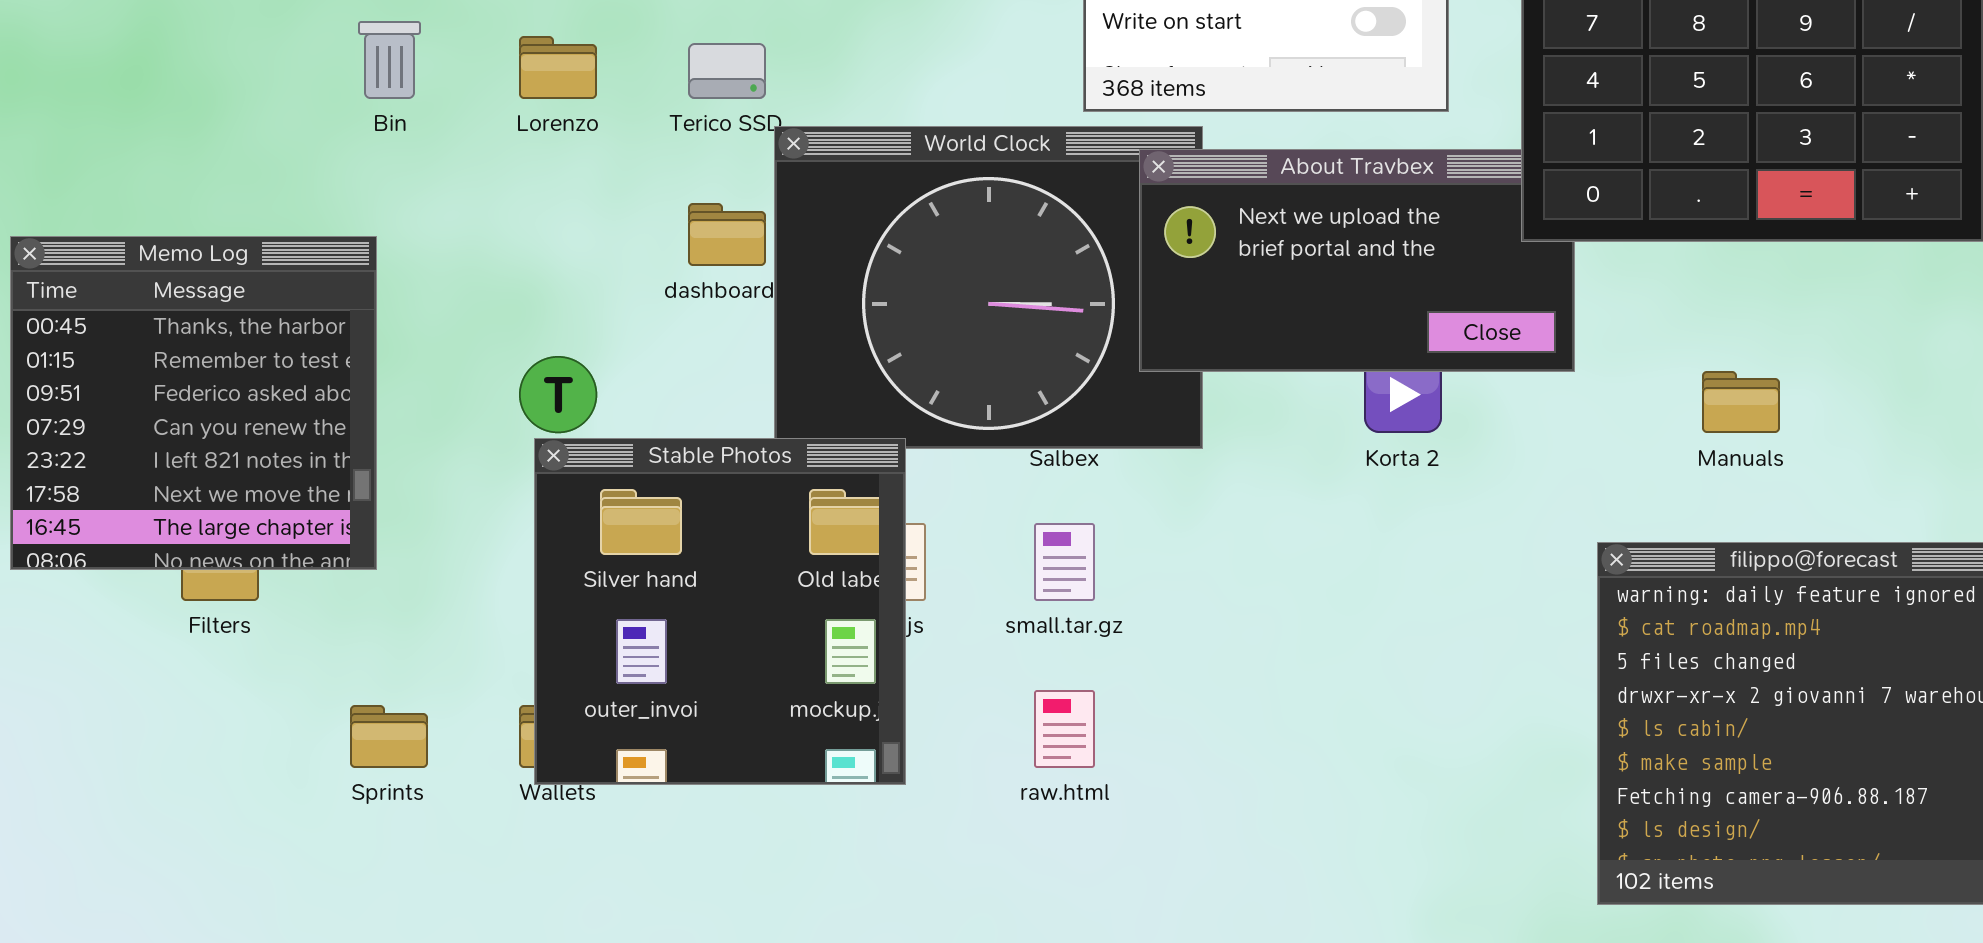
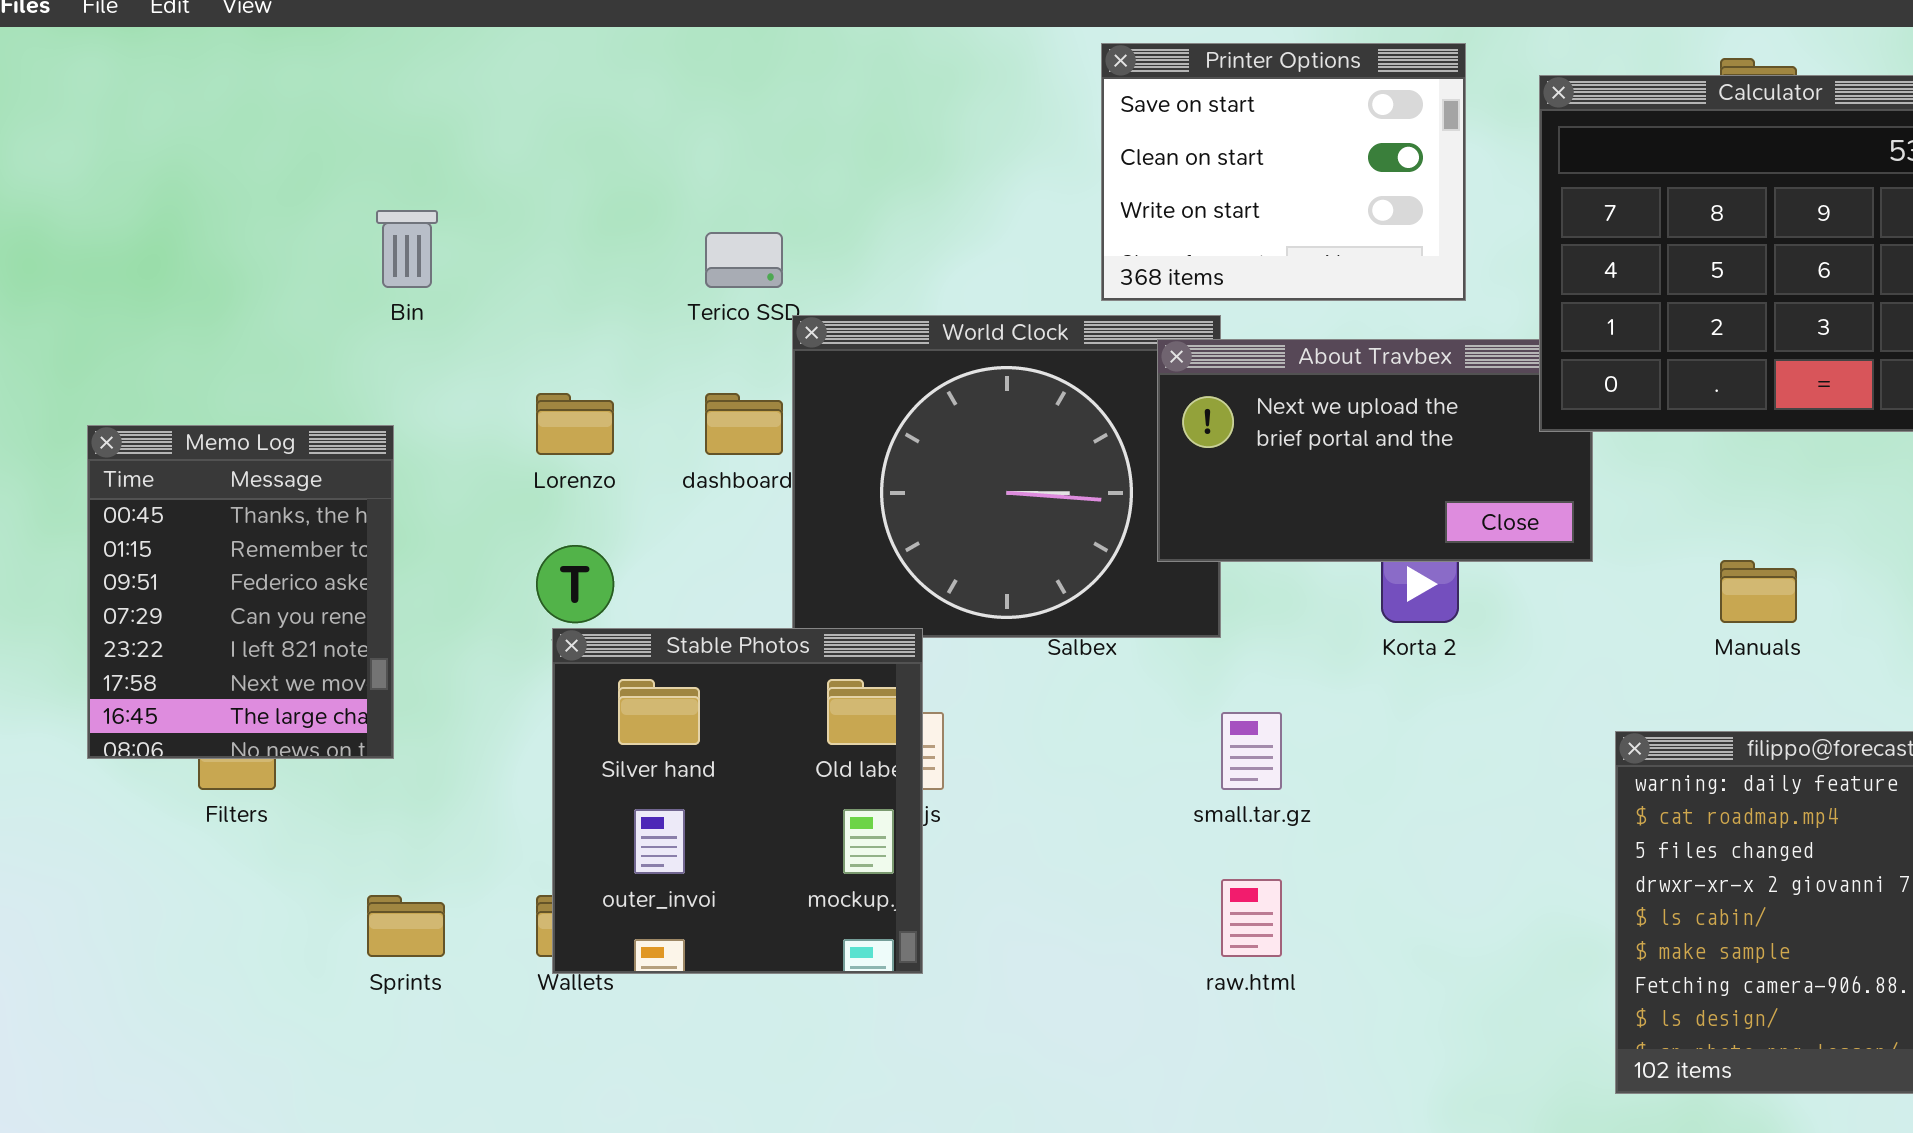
Lorenzo: [519,36,597,99] -> [536,393,614,455], moved
Memo Log: [10,236,377,570] -> [87,425,394,759], resized
small.tar.gz: [1034,523,1095,601] -> [1221,712,1282,790], moved
raw.html: [1034,690,1095,768] -> [1221,879,1282,957], moved

